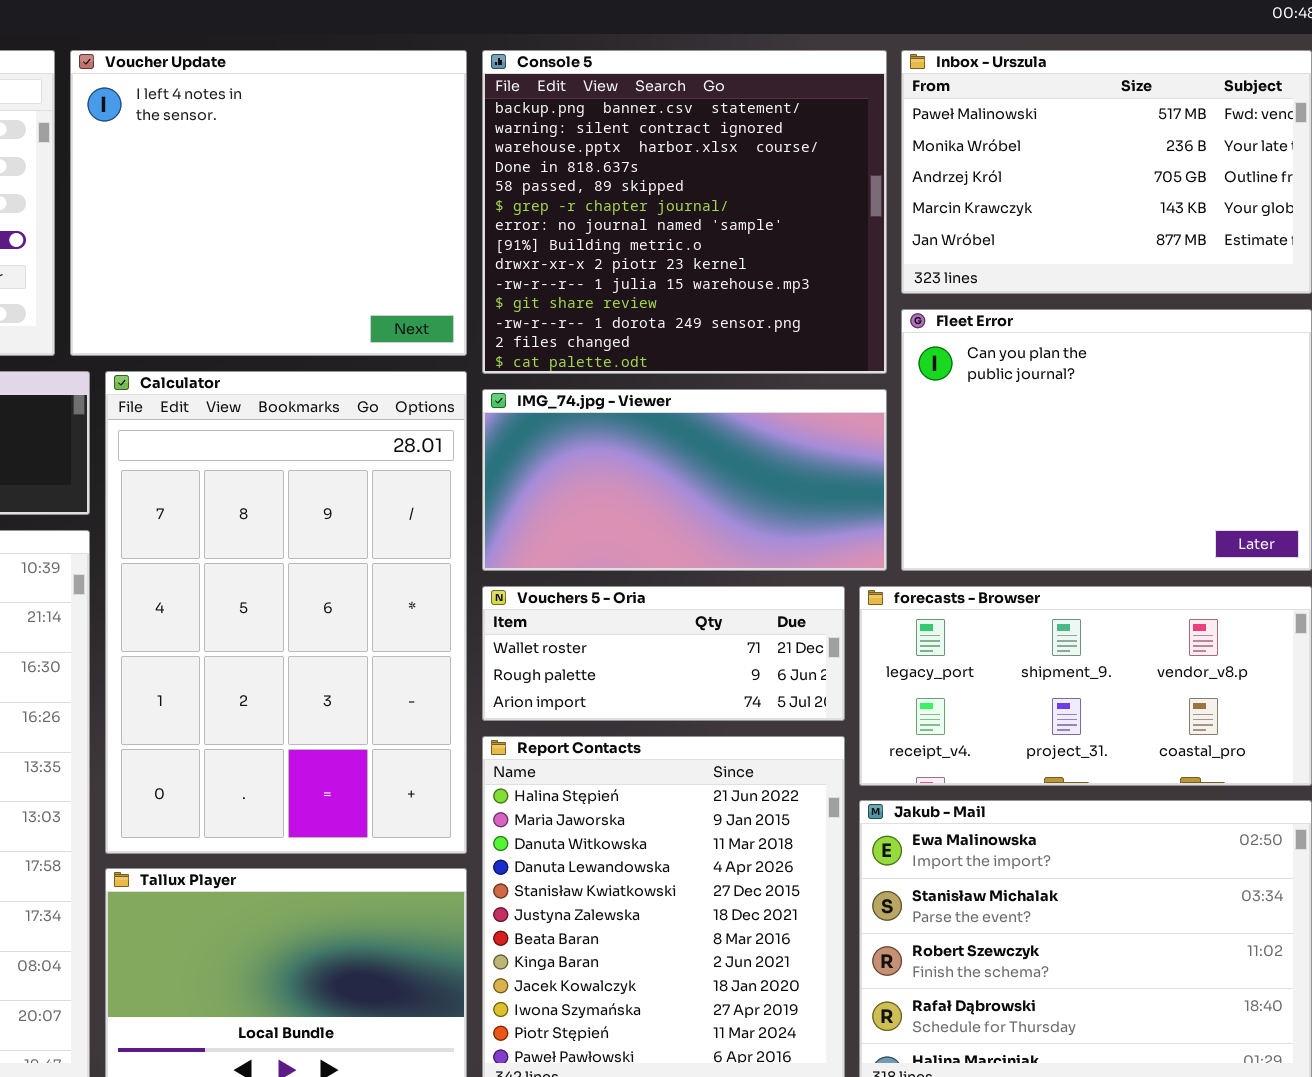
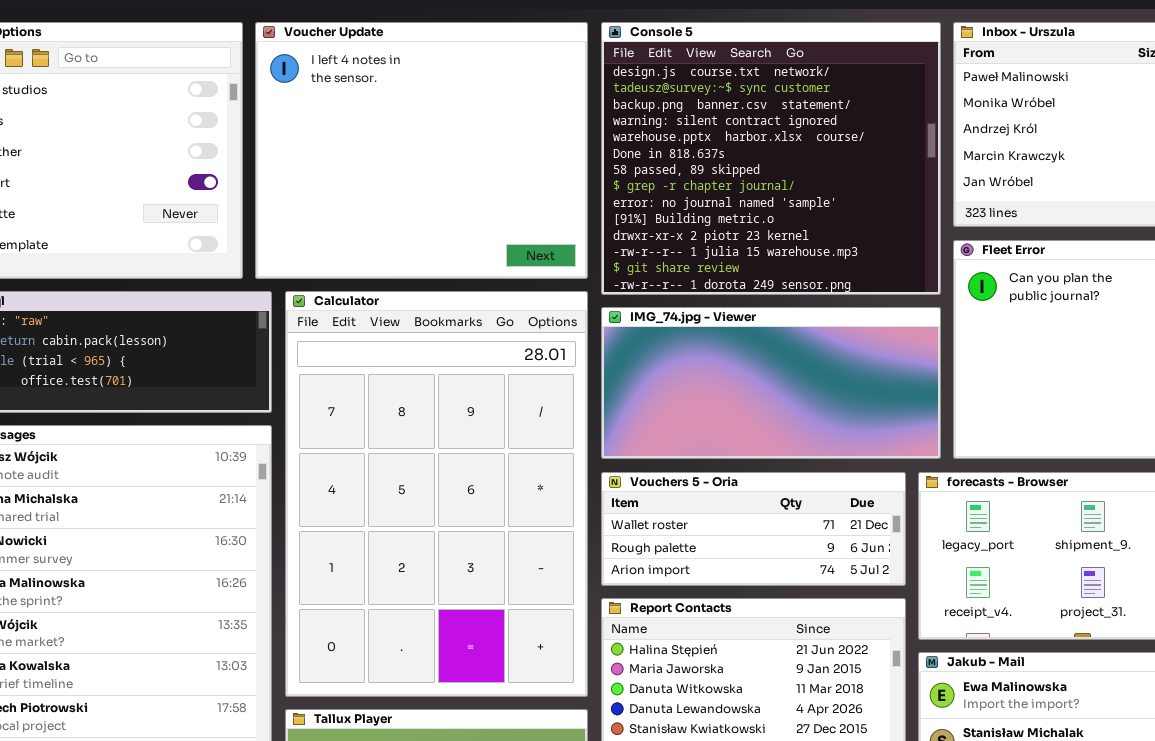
Console 5: [482,50,887,374] -> [601,22,941,295], scrolled up 2 rows

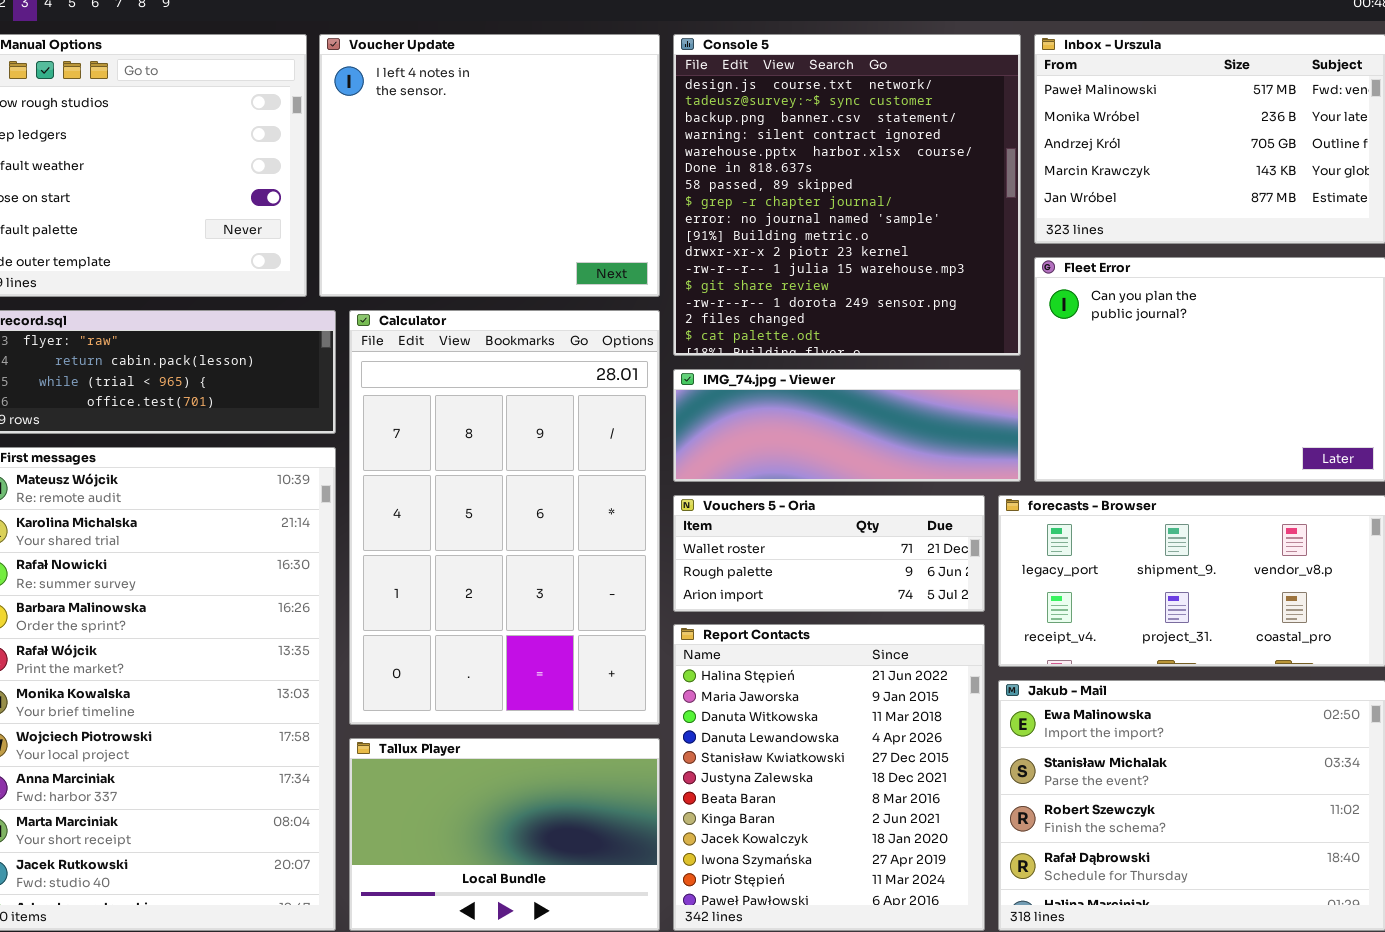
Console 5: [601,22,941,295] -> [673,34,1021,356], resized
IMG_74.jpg - Viewer: [601,307,941,459] -> [673,369,1021,482], resized

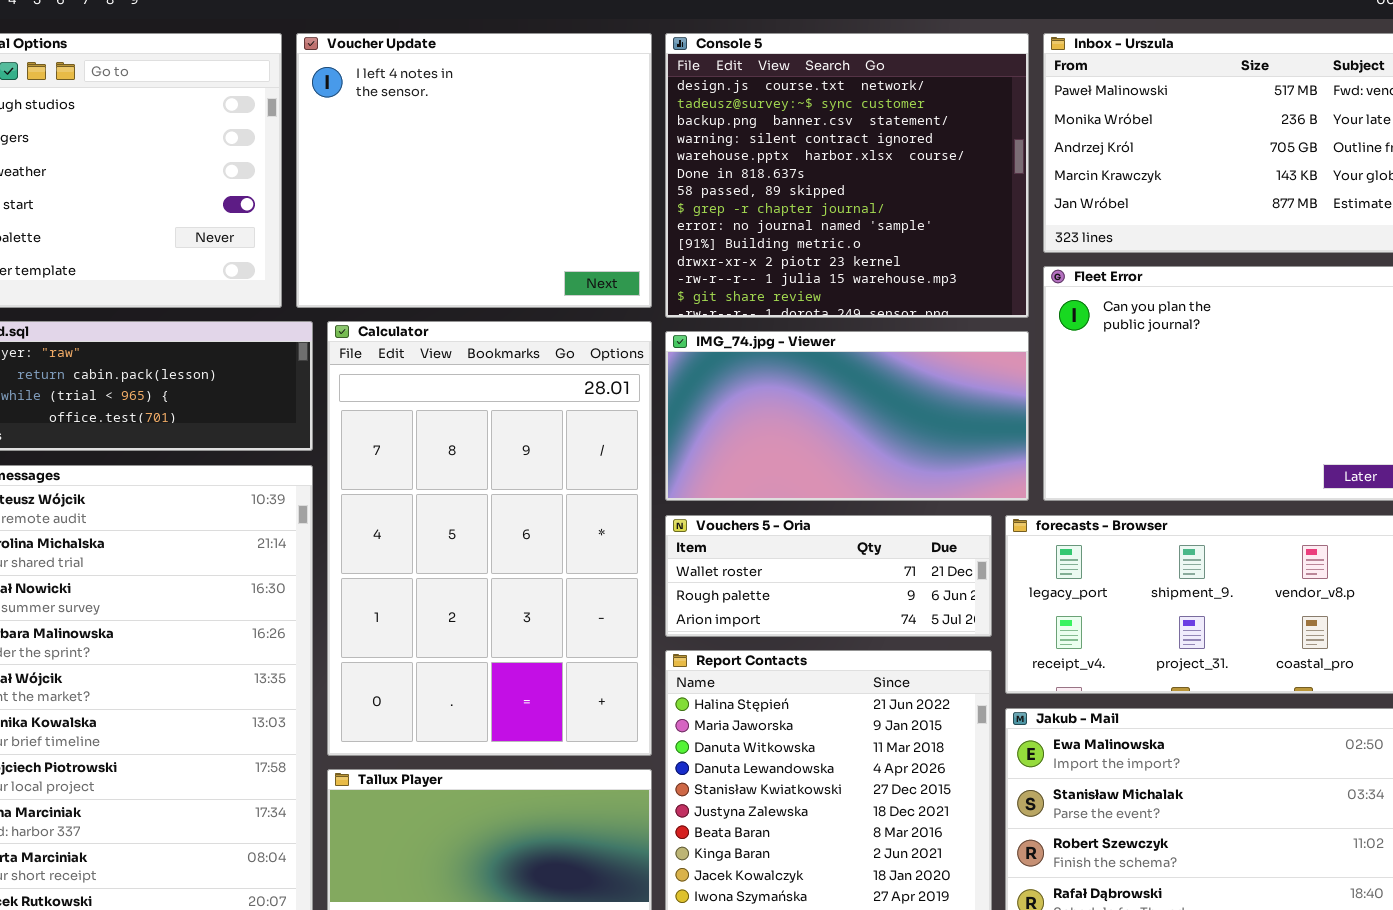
Console 5: [673,34,1021,356] -> [665,33,1029,318], resized
IMG_74.jpg - Viewer: [673,369,1021,482] -> [665,331,1029,501], resized

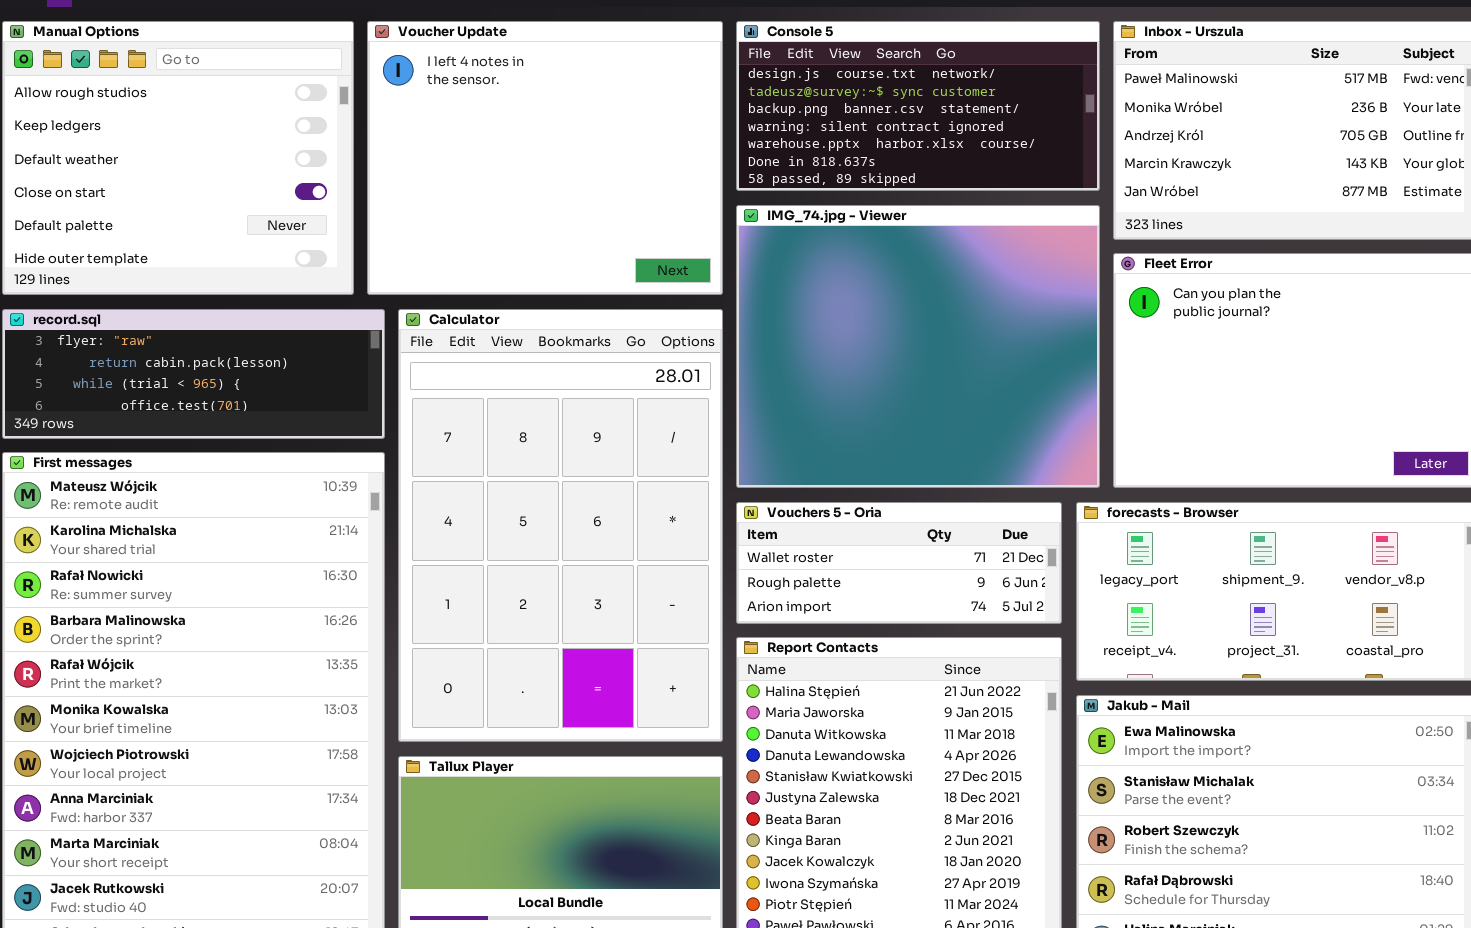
Console 5: [665,33,1029,318] -> [736,21,1100,191], resized
IMG_74.jpg - Viewer: [665,331,1029,501] -> [736,205,1100,488], resized

